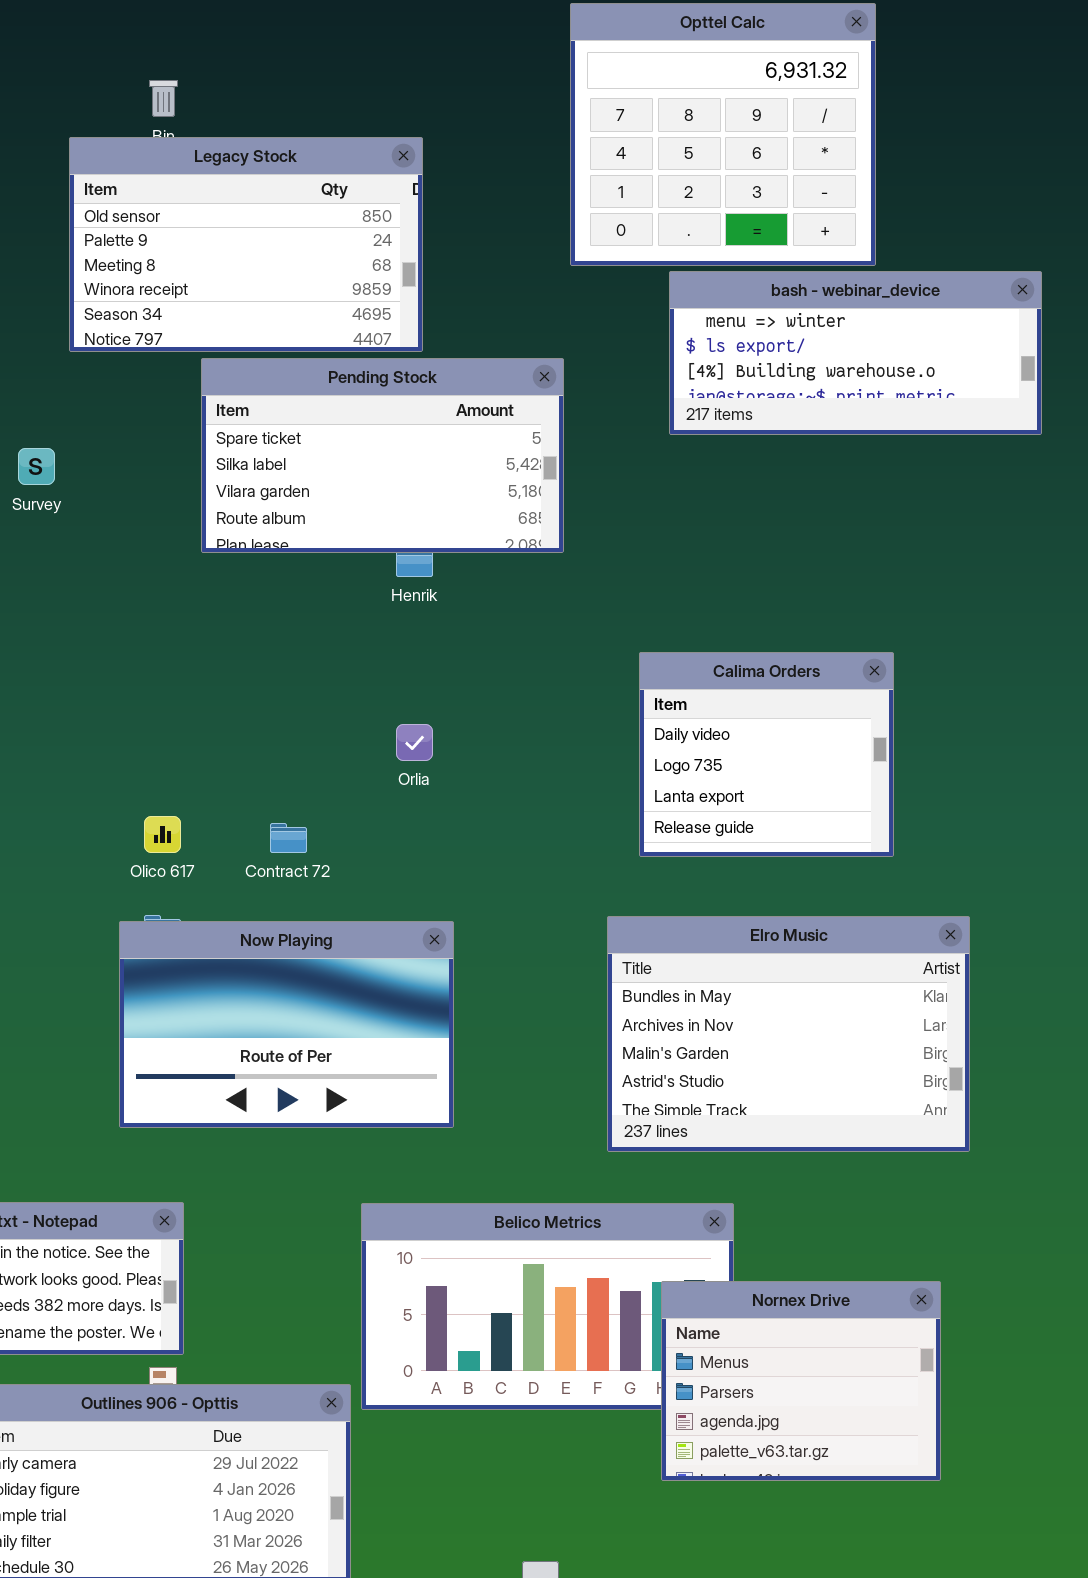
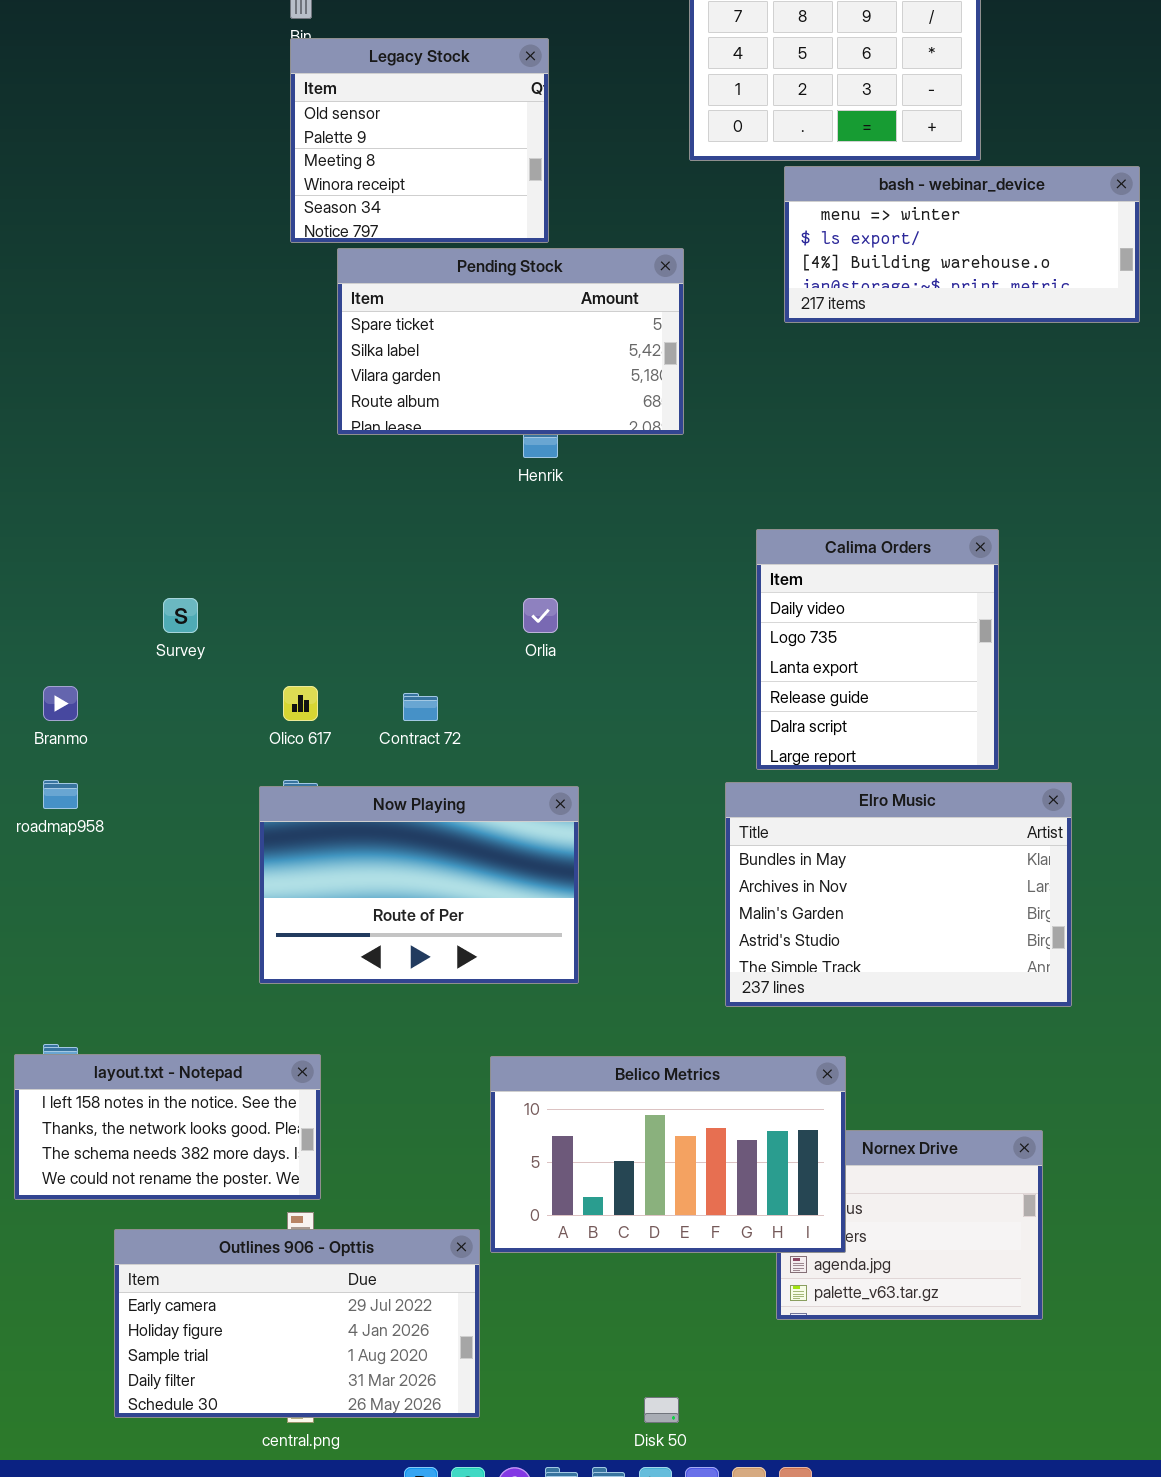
Legacy Stock: [69,137,423,352] -> [290,38,549,243], resized
Survey: [18,448,55,485] -> [163,598,198,633], moved
Calima Orders: [639,652,894,857] -> [756,529,999,770], resized
Belico Metrics: [361,1203,734,1410] -> [490,1056,846,1253], raised

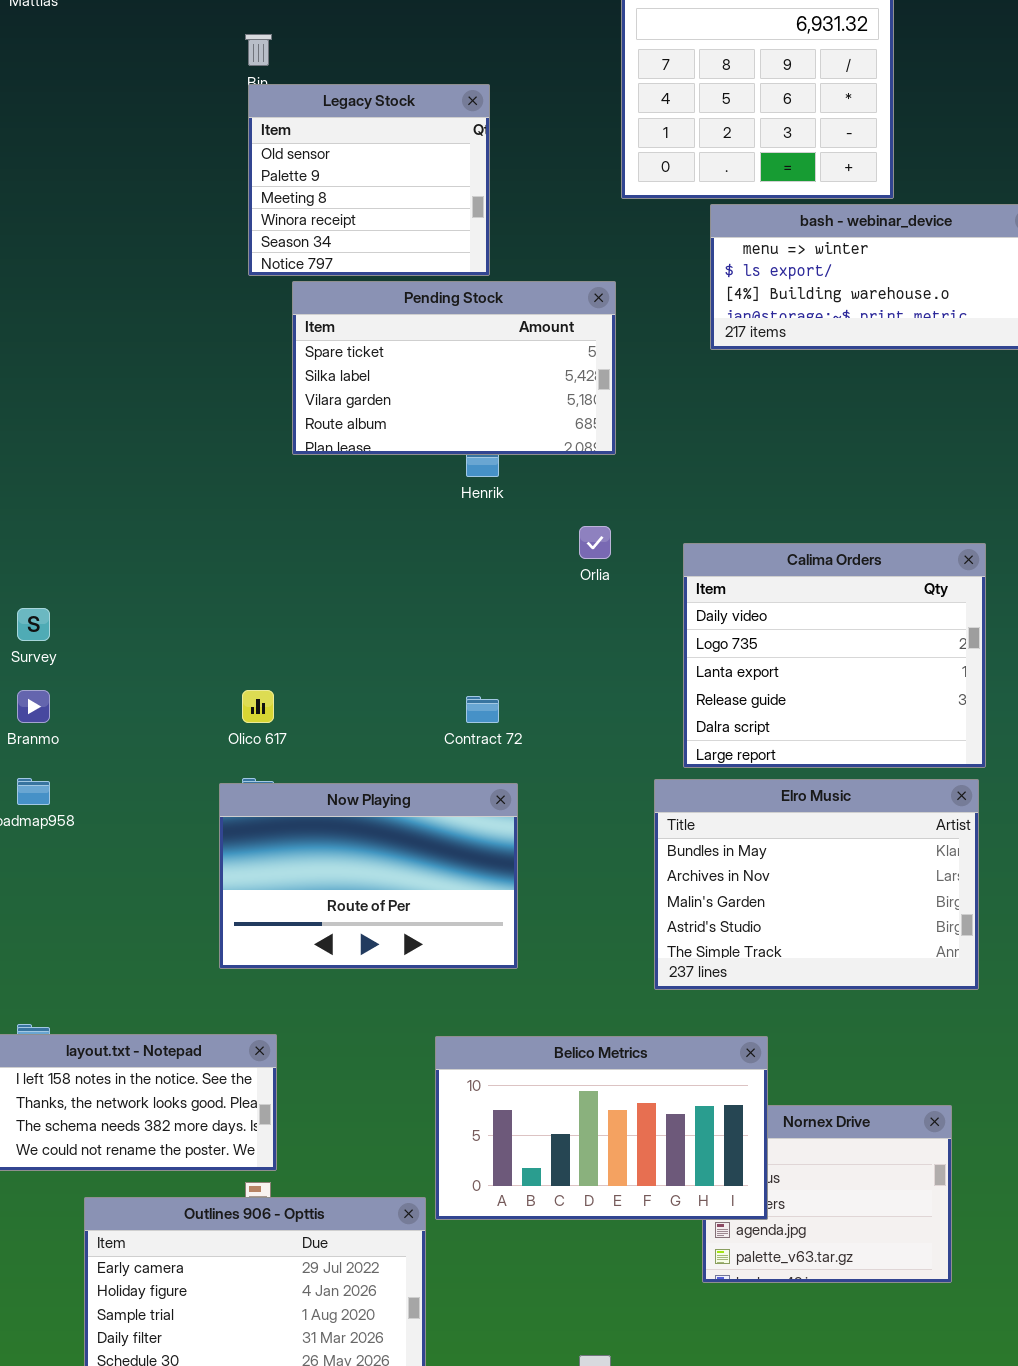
Calima Orders: [756,529,999,770] -> [683,543,986,768], resized
Survey: [163,598,198,633] -> [17,608,50,641], moved
Orlia: [523,598,558,633] -> [579,526,611,559], moved
Contract 72: [403,693,438,721] -> [466,696,499,723], moved

